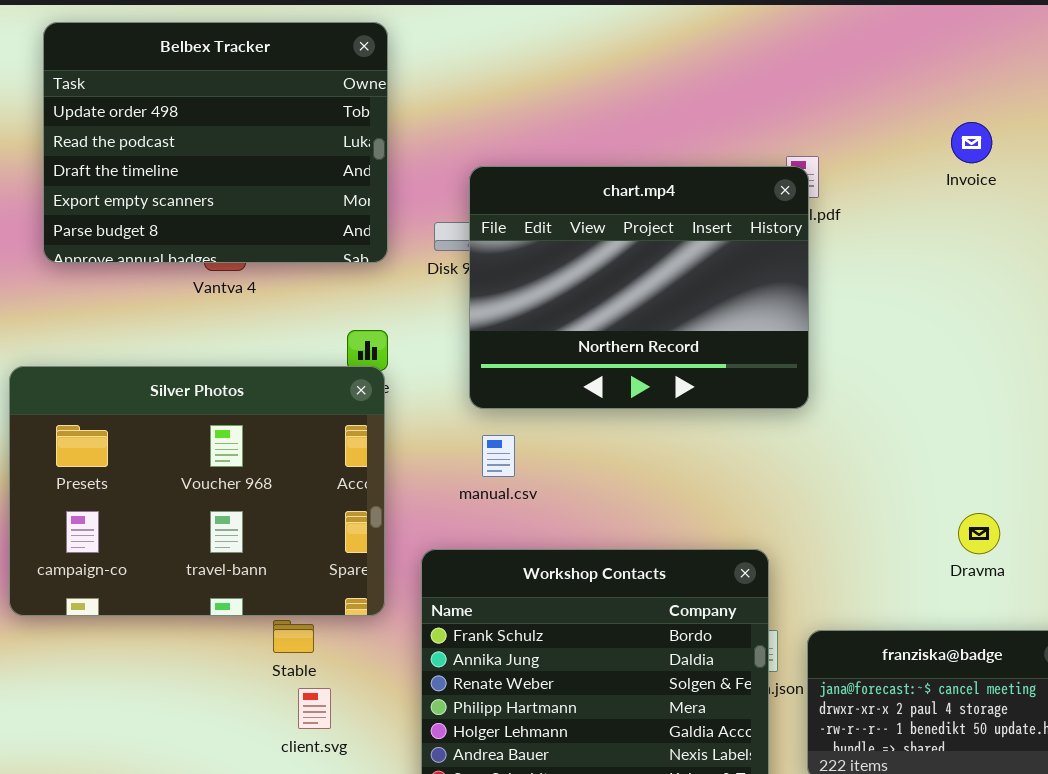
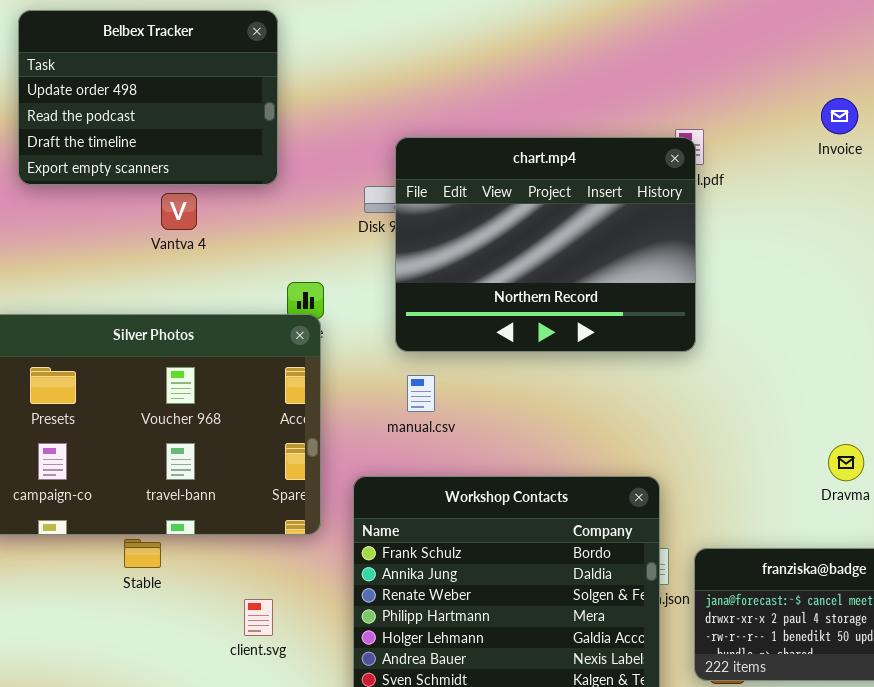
Belbex Tracker: [43,22,388,263] -> [18,10,278,185], resized
Stable: [273,620,314,653] -> [124,539,161,568], moved

